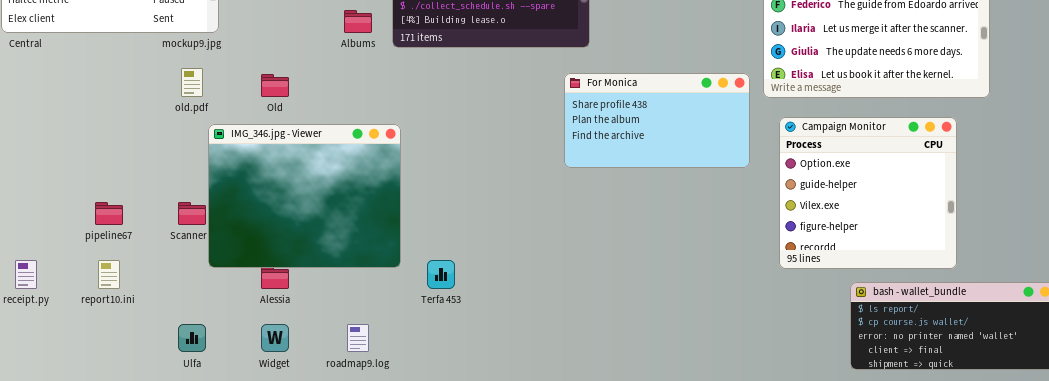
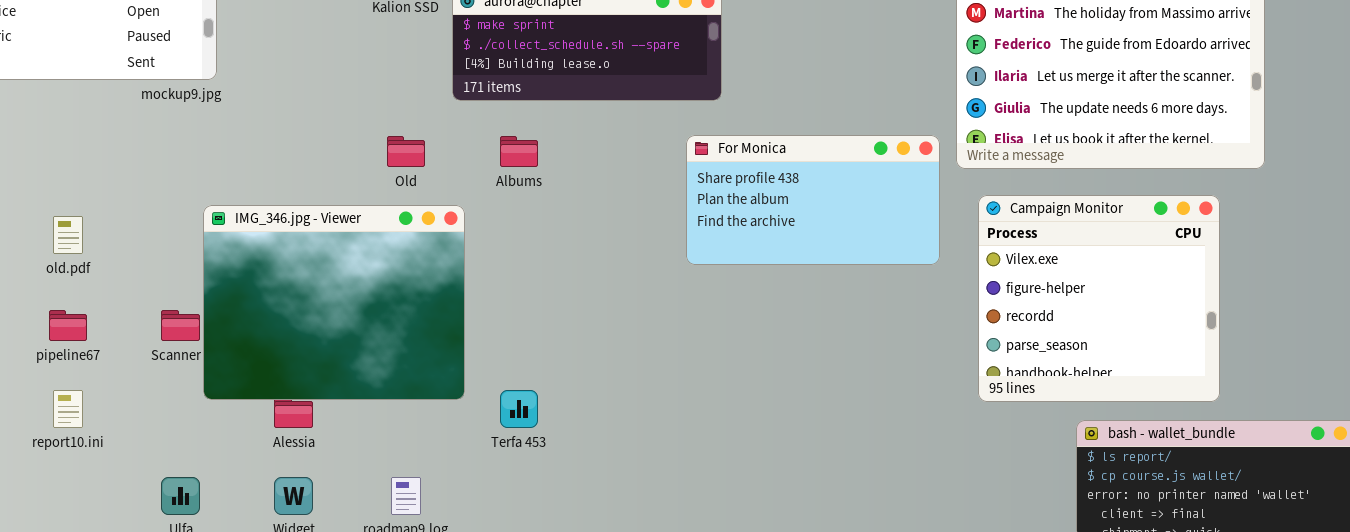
Albums: [344,10,372,33] -> [500,136,538,167], moved
old.pdf: [181,68,203,97] -> [53,216,83,254], moved
Old: [261,74,289,97] -> [387,136,425,167], moved
Campaign Monitor: [779,117,957,269] -> [978,195,1220,402], scrolled down 2 rows

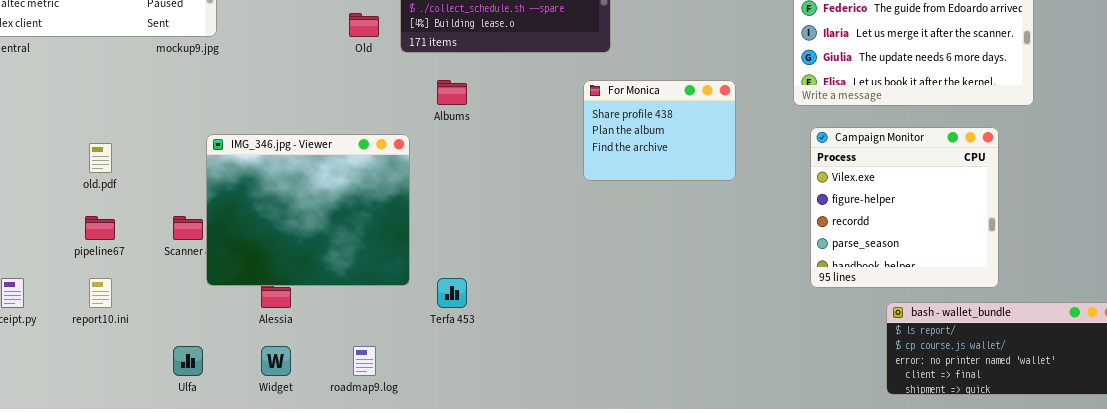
For Monica: [686,135,940,265] -> [583,80,736,181], resized
Old: [387,136,425,167] -> [349,13,379,37], moved

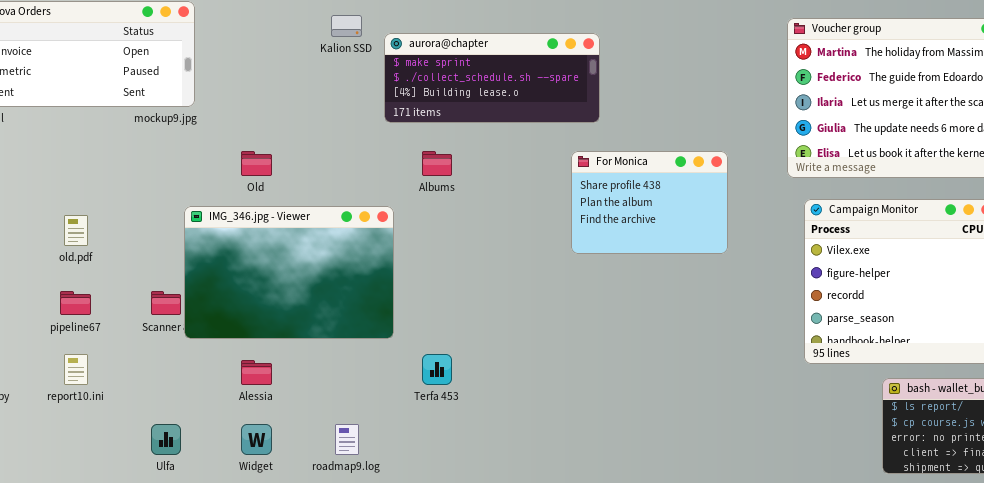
Old: [349,13,379,37] -> [241,151,272,176], moved
IMG_346.jpg - Viewer: [206,134,410,286] -> [184,206,394,339], resized

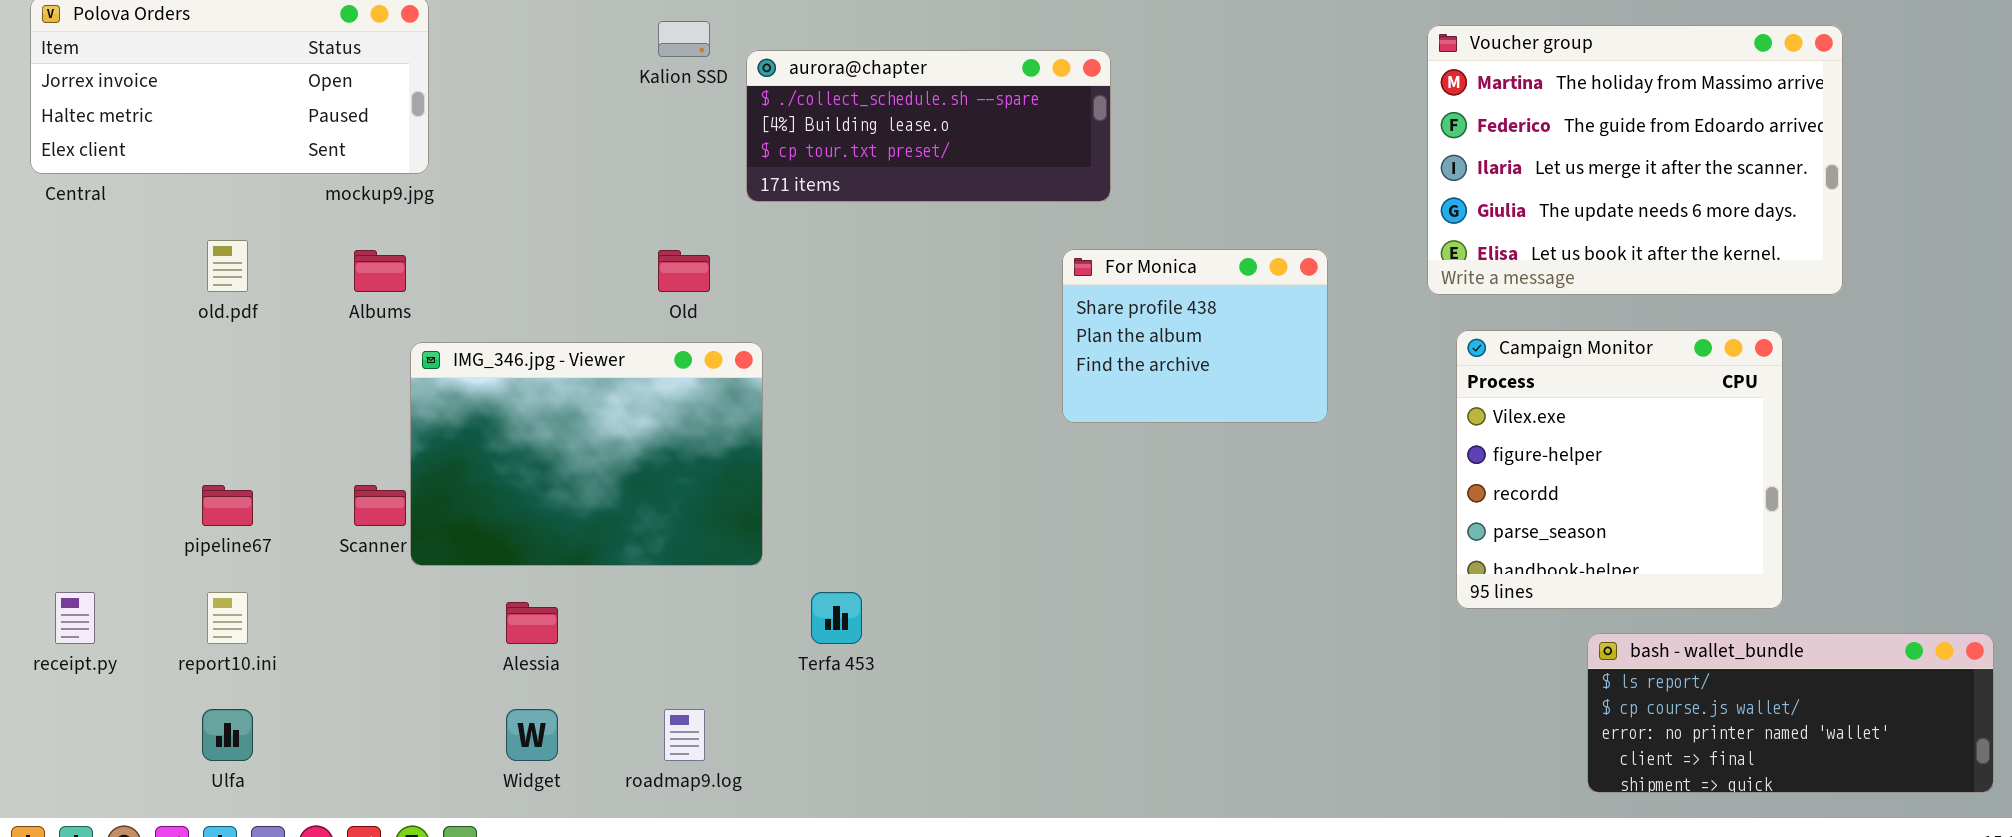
aurora@chapter: [384,33,600,123] -> [746,50,1111,202], scrolled down 1 row
Old: [241,151,272,176] -> [658,250,710,292], moved
Albums: [422,151,452,176] -> [354,250,406,292], moved
old.pdf: [64,215,88,246] -> [207,240,248,292], moved
Ulfa: [151,424,181,455] -> [202,709,253,761], moved

